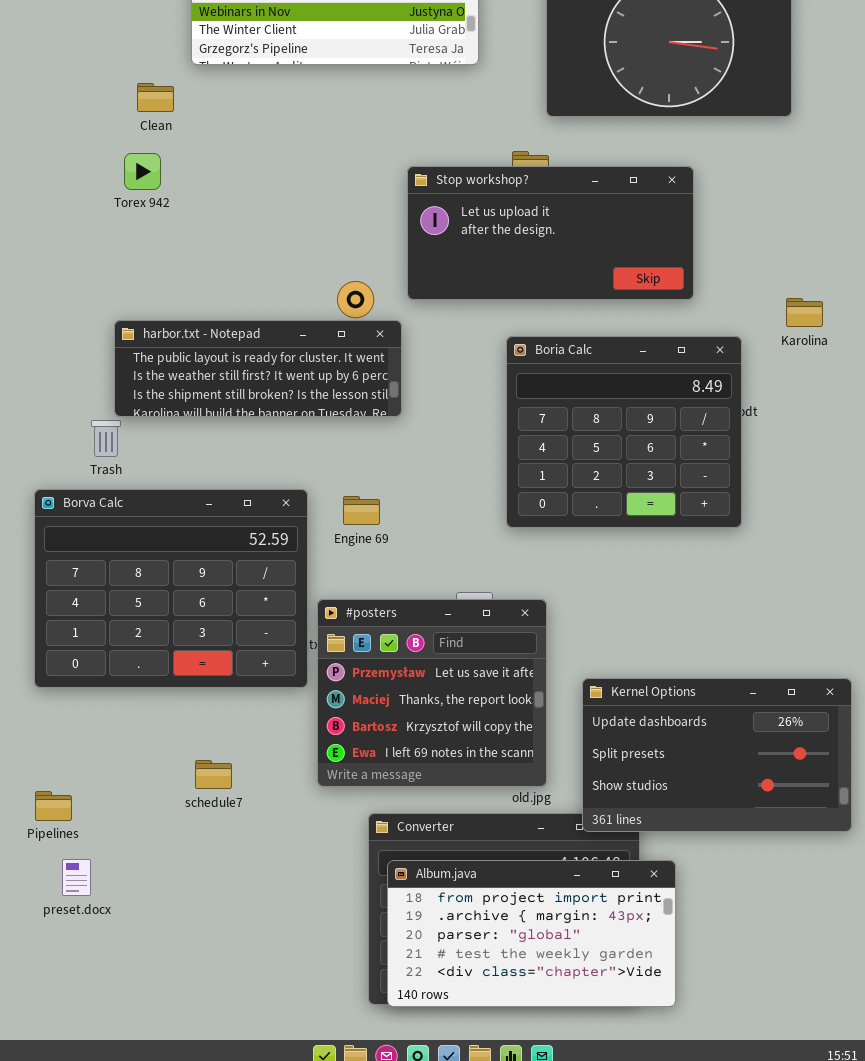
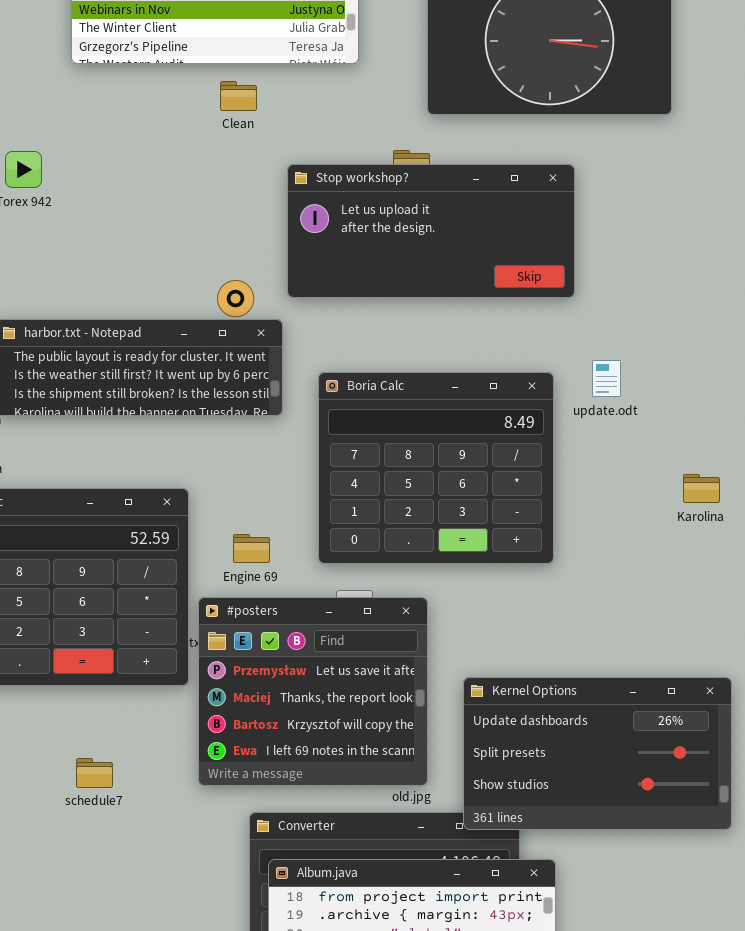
Clean: [137,83,174,112] -> [220,81,257,111], moved
Karolina: [786,298,823,327] -> [683,474,720,503], moved
Boria Calc: [506,336,742,528] -> [318,372,554,564], moved
Engine 69: [343,496,380,525] -> [233,534,270,563], moved

